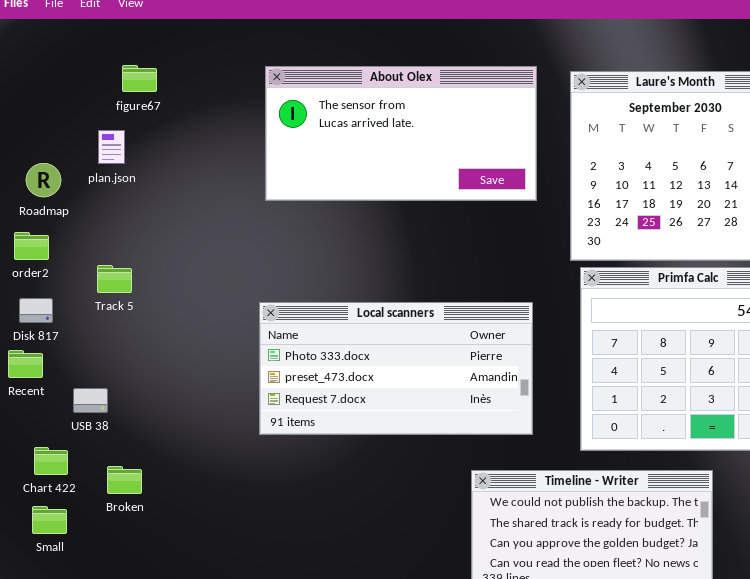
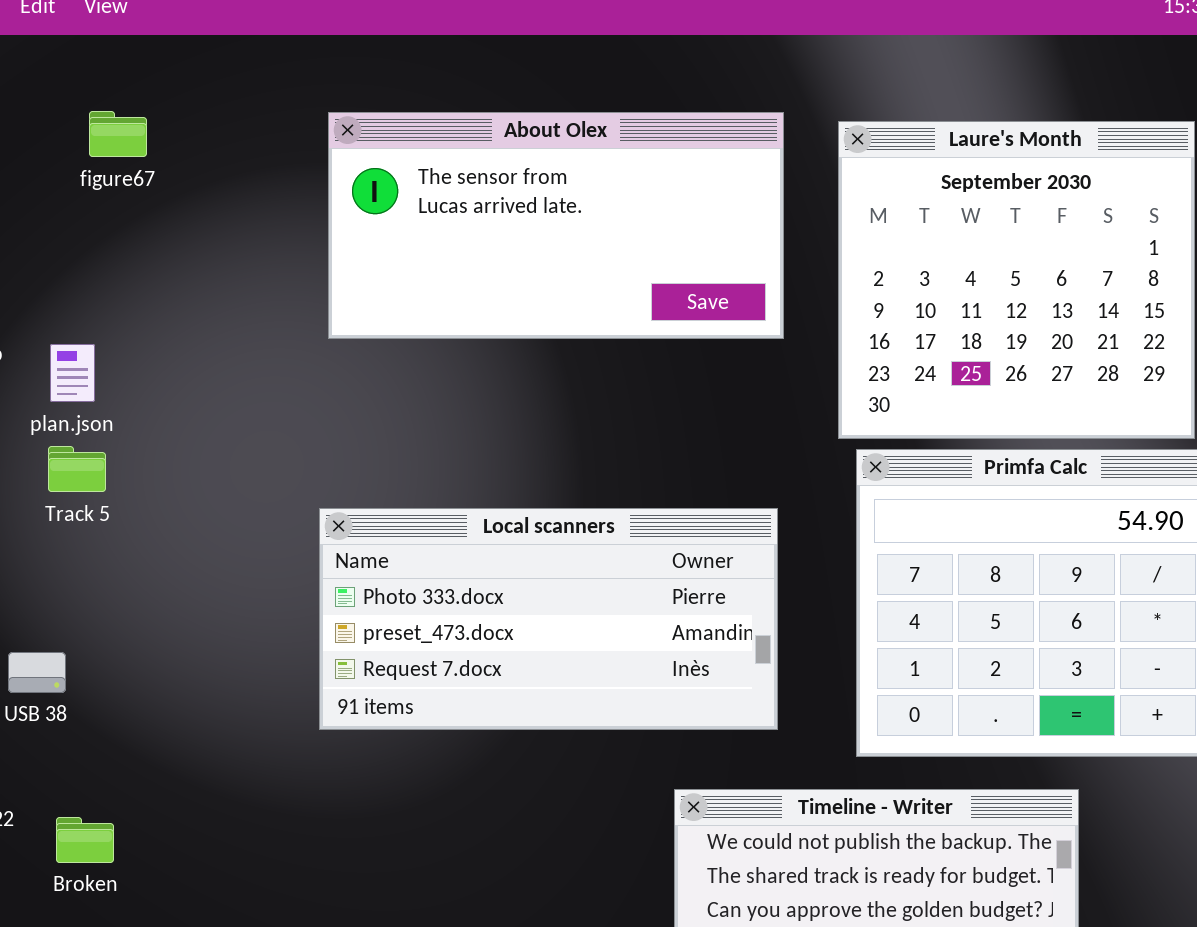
plan.json: [98,130,125,164] -> [50,344,95,402], moved
Broken: [107,466,142,494] -> [56,817,114,863], moved

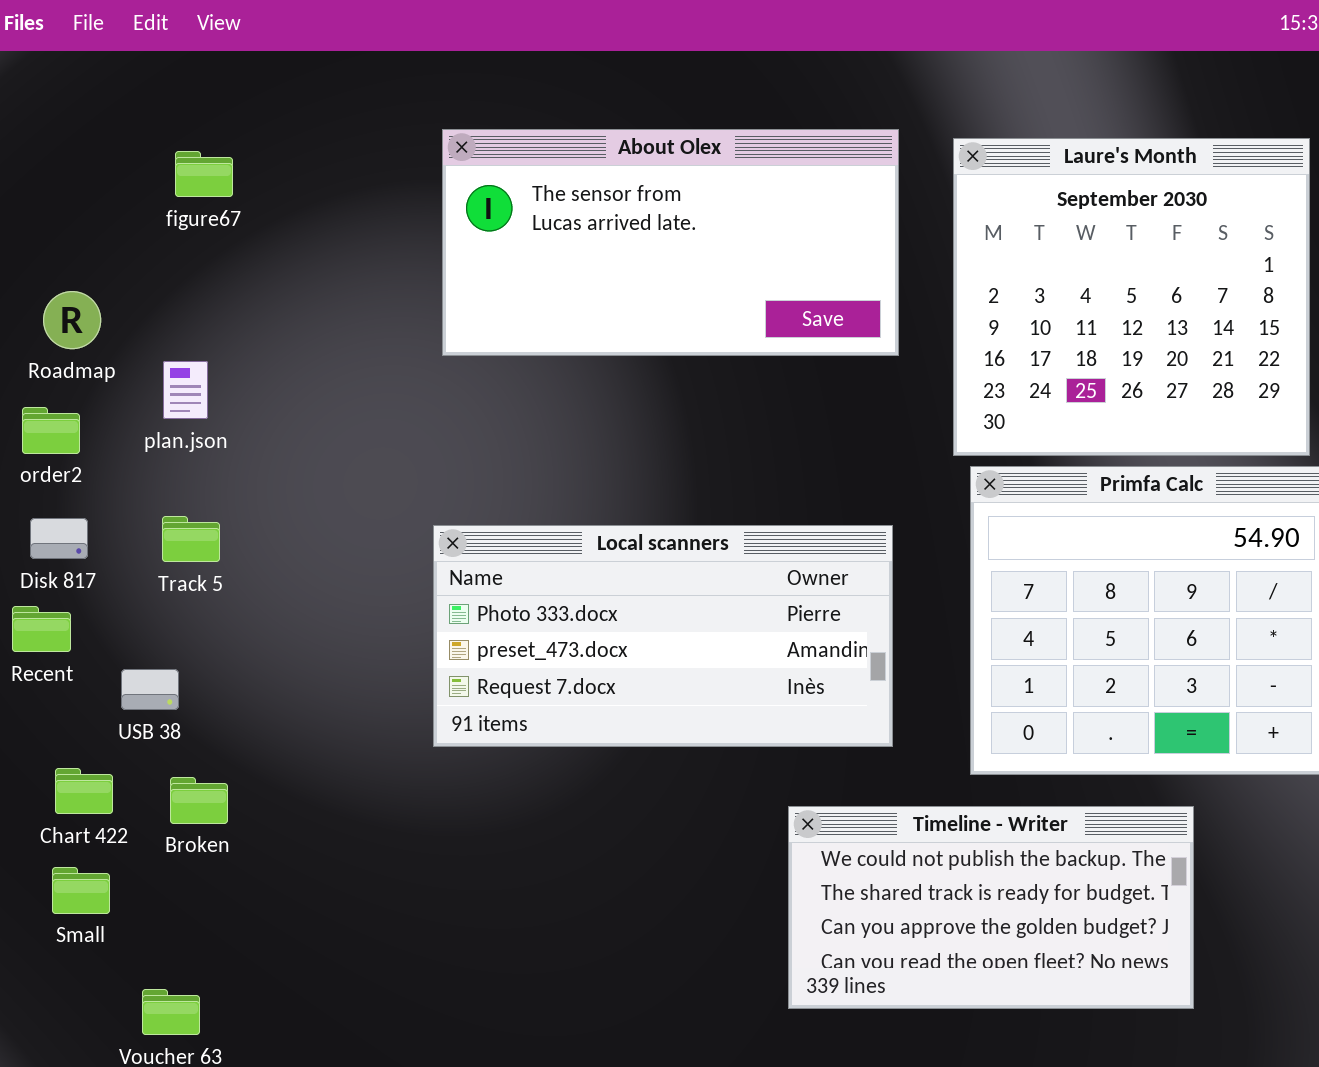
figure67: [89,111,147,157] -> [175,151,233,197], moved
Track 5: [48,446,106,492] -> [162,516,220,562], moved
Broken: [56,817,114,863] -> [170,777,228,824], moved

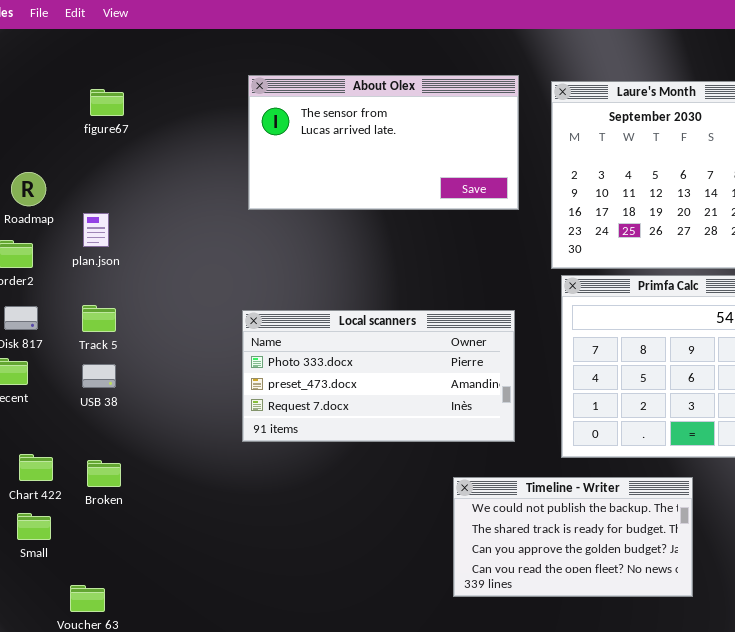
USB 38: [121,669,179,710] -> [82,364,116,388], moved

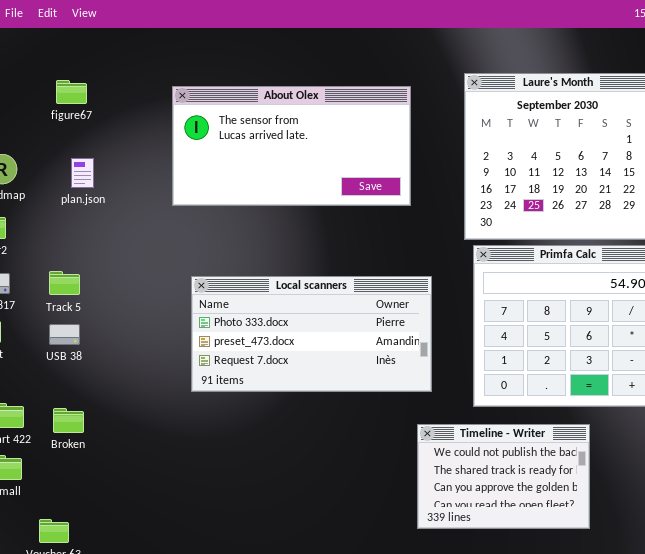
About Olex: [248,75,519,210] -> [172,86,411,206], moved
plan.json: [83,213,109,247] -> [71,158,94,188], moved
Timeline - Writer: [453,477,693,597] -> [417,424,590,529], resized

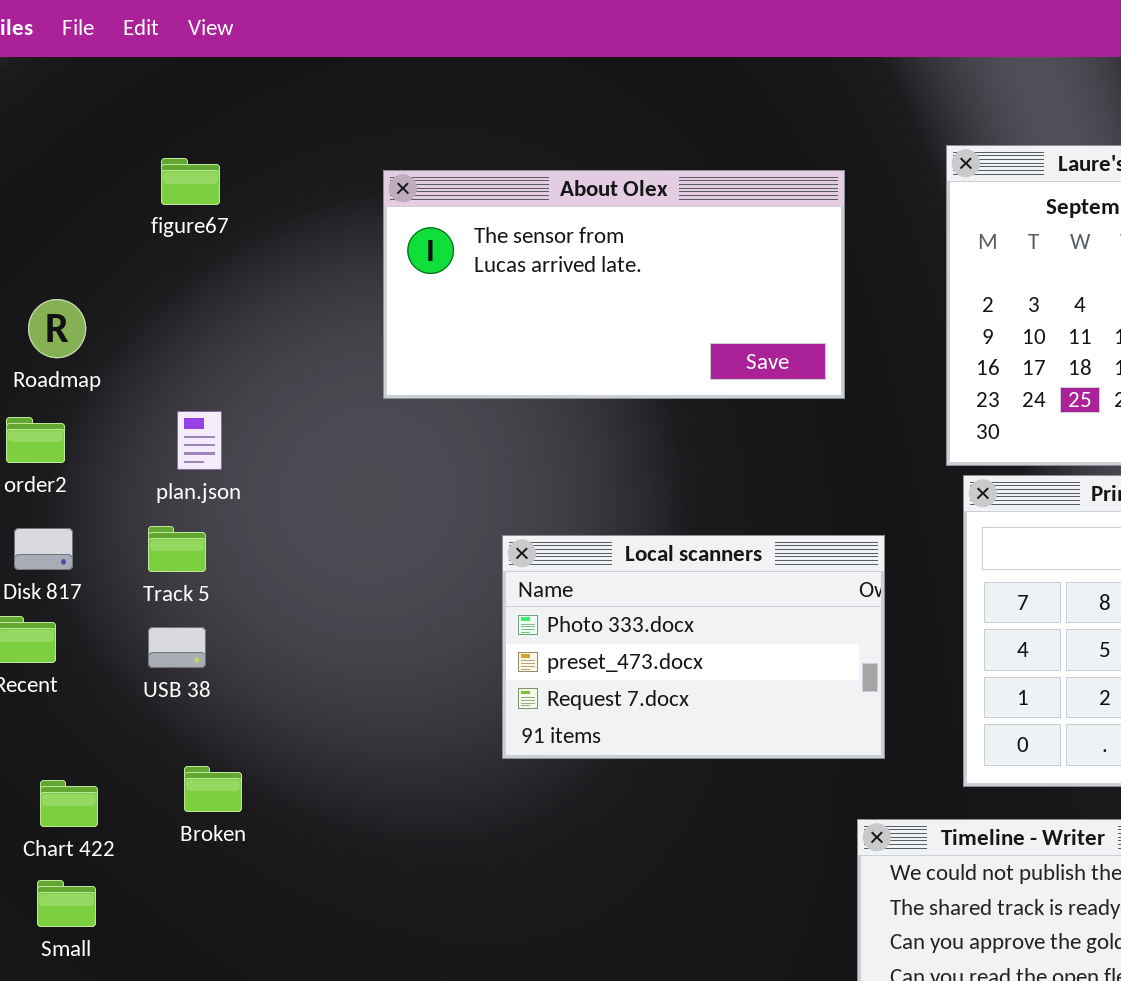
plan.json: [71,158,94,188] -> [177,411,222,470], moved
Local scanners: [191,276,432,392] -> [502,535,885,759], resized
Broken: [53,408,84,433] -> [184,766,242,812], moved

